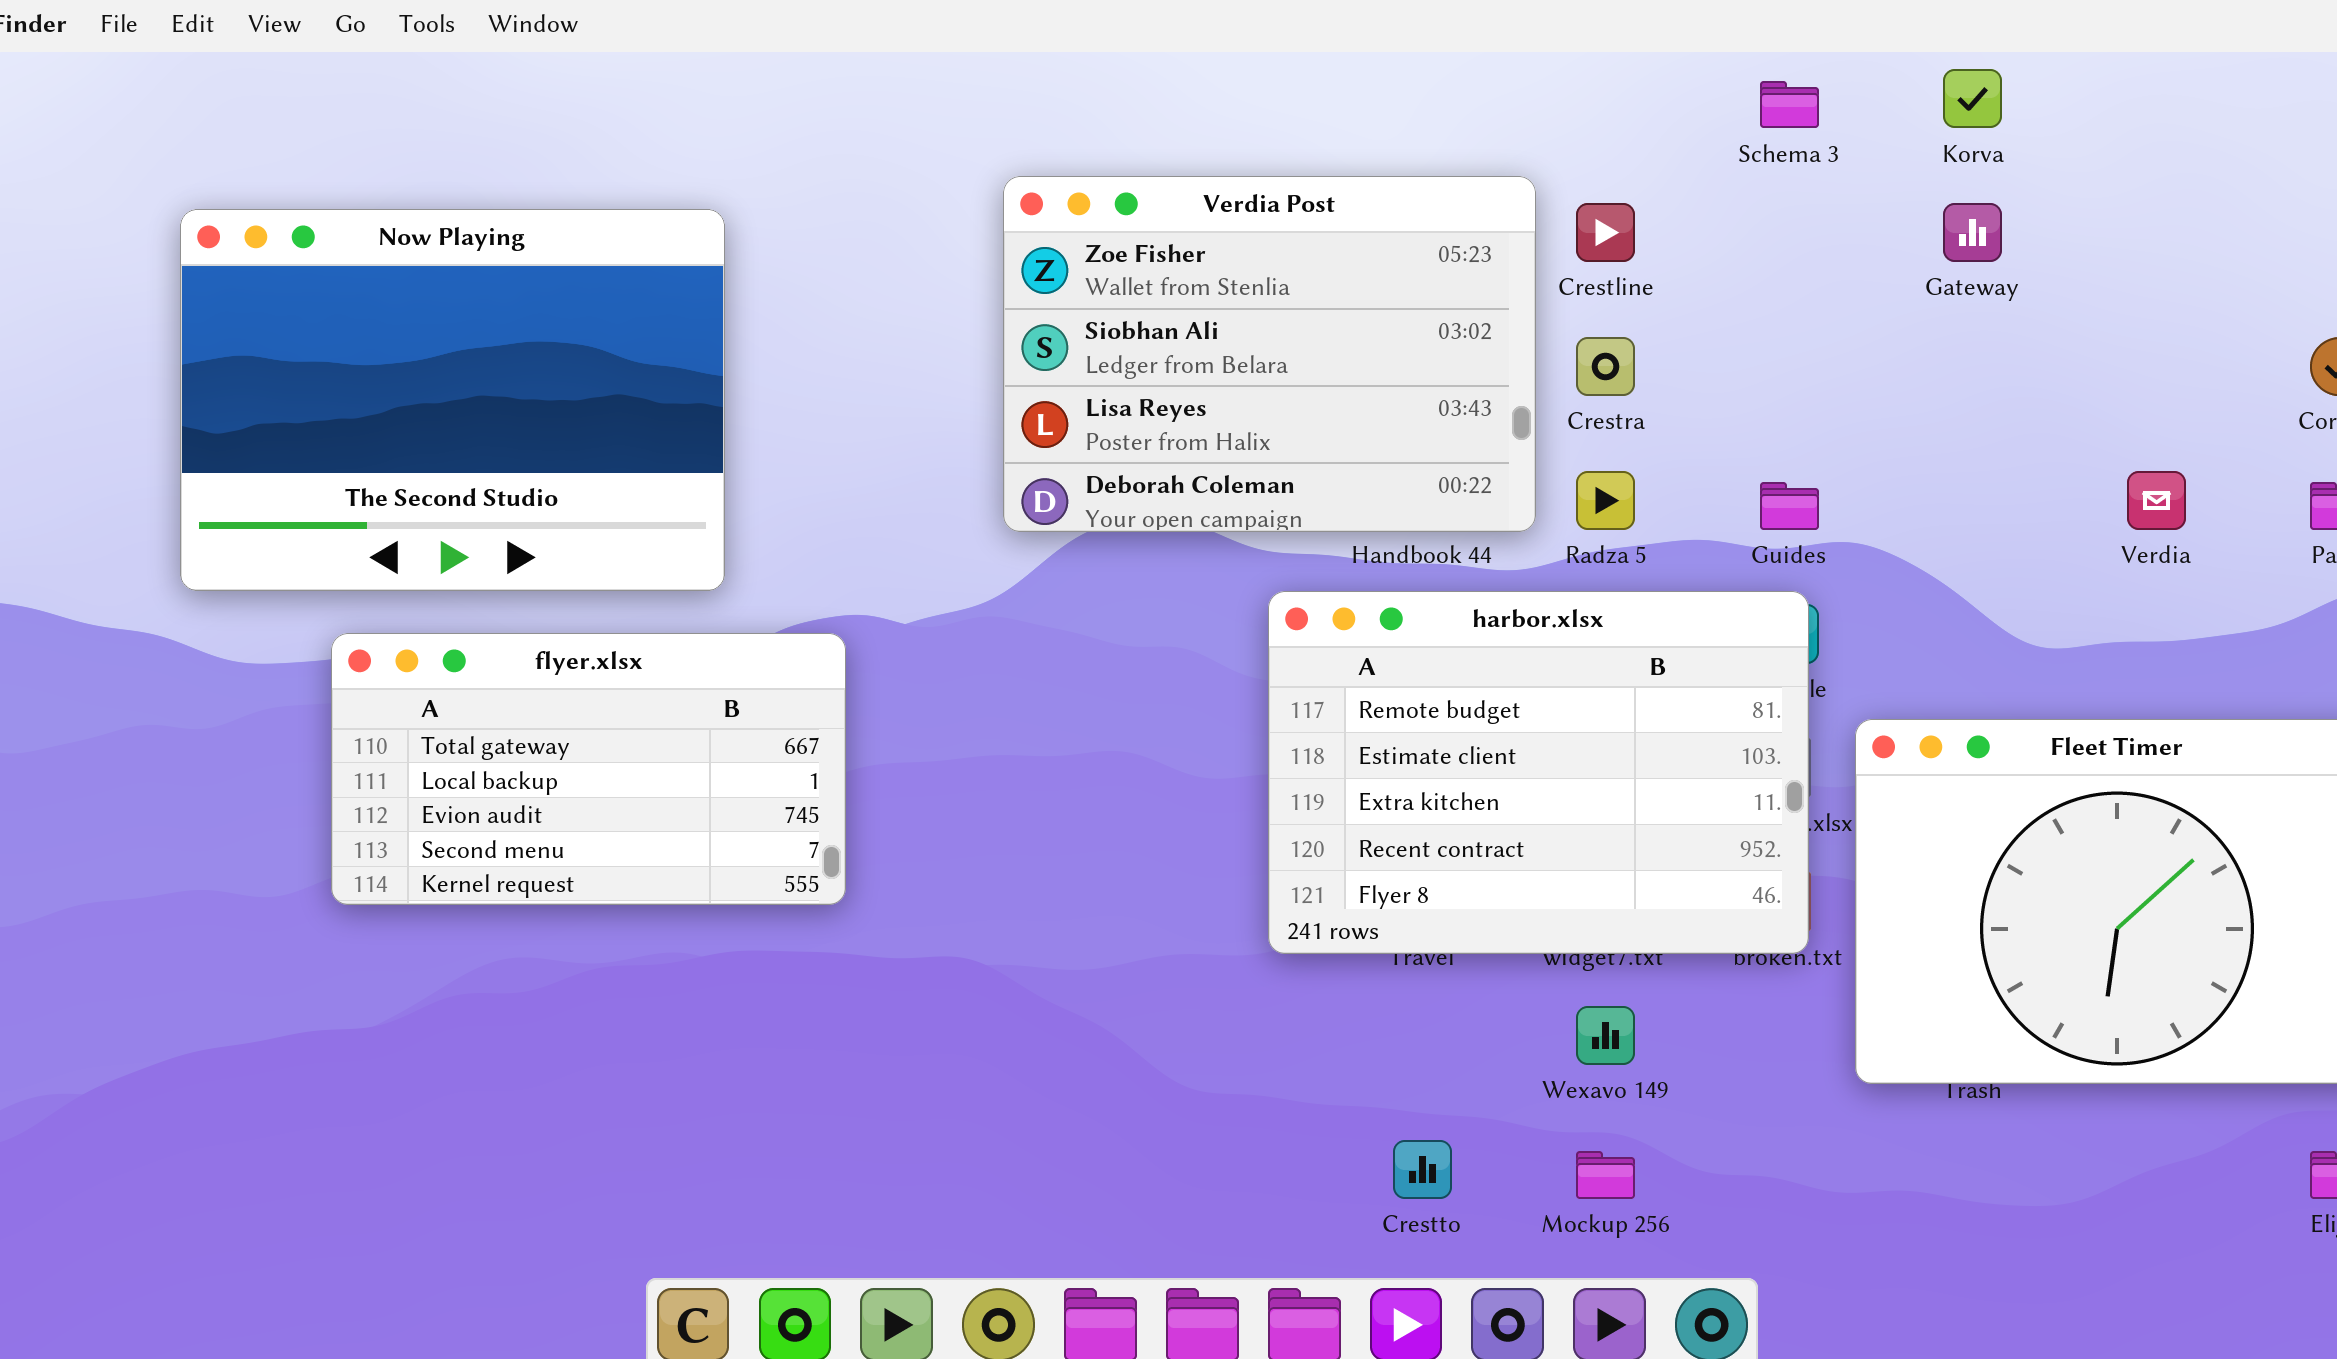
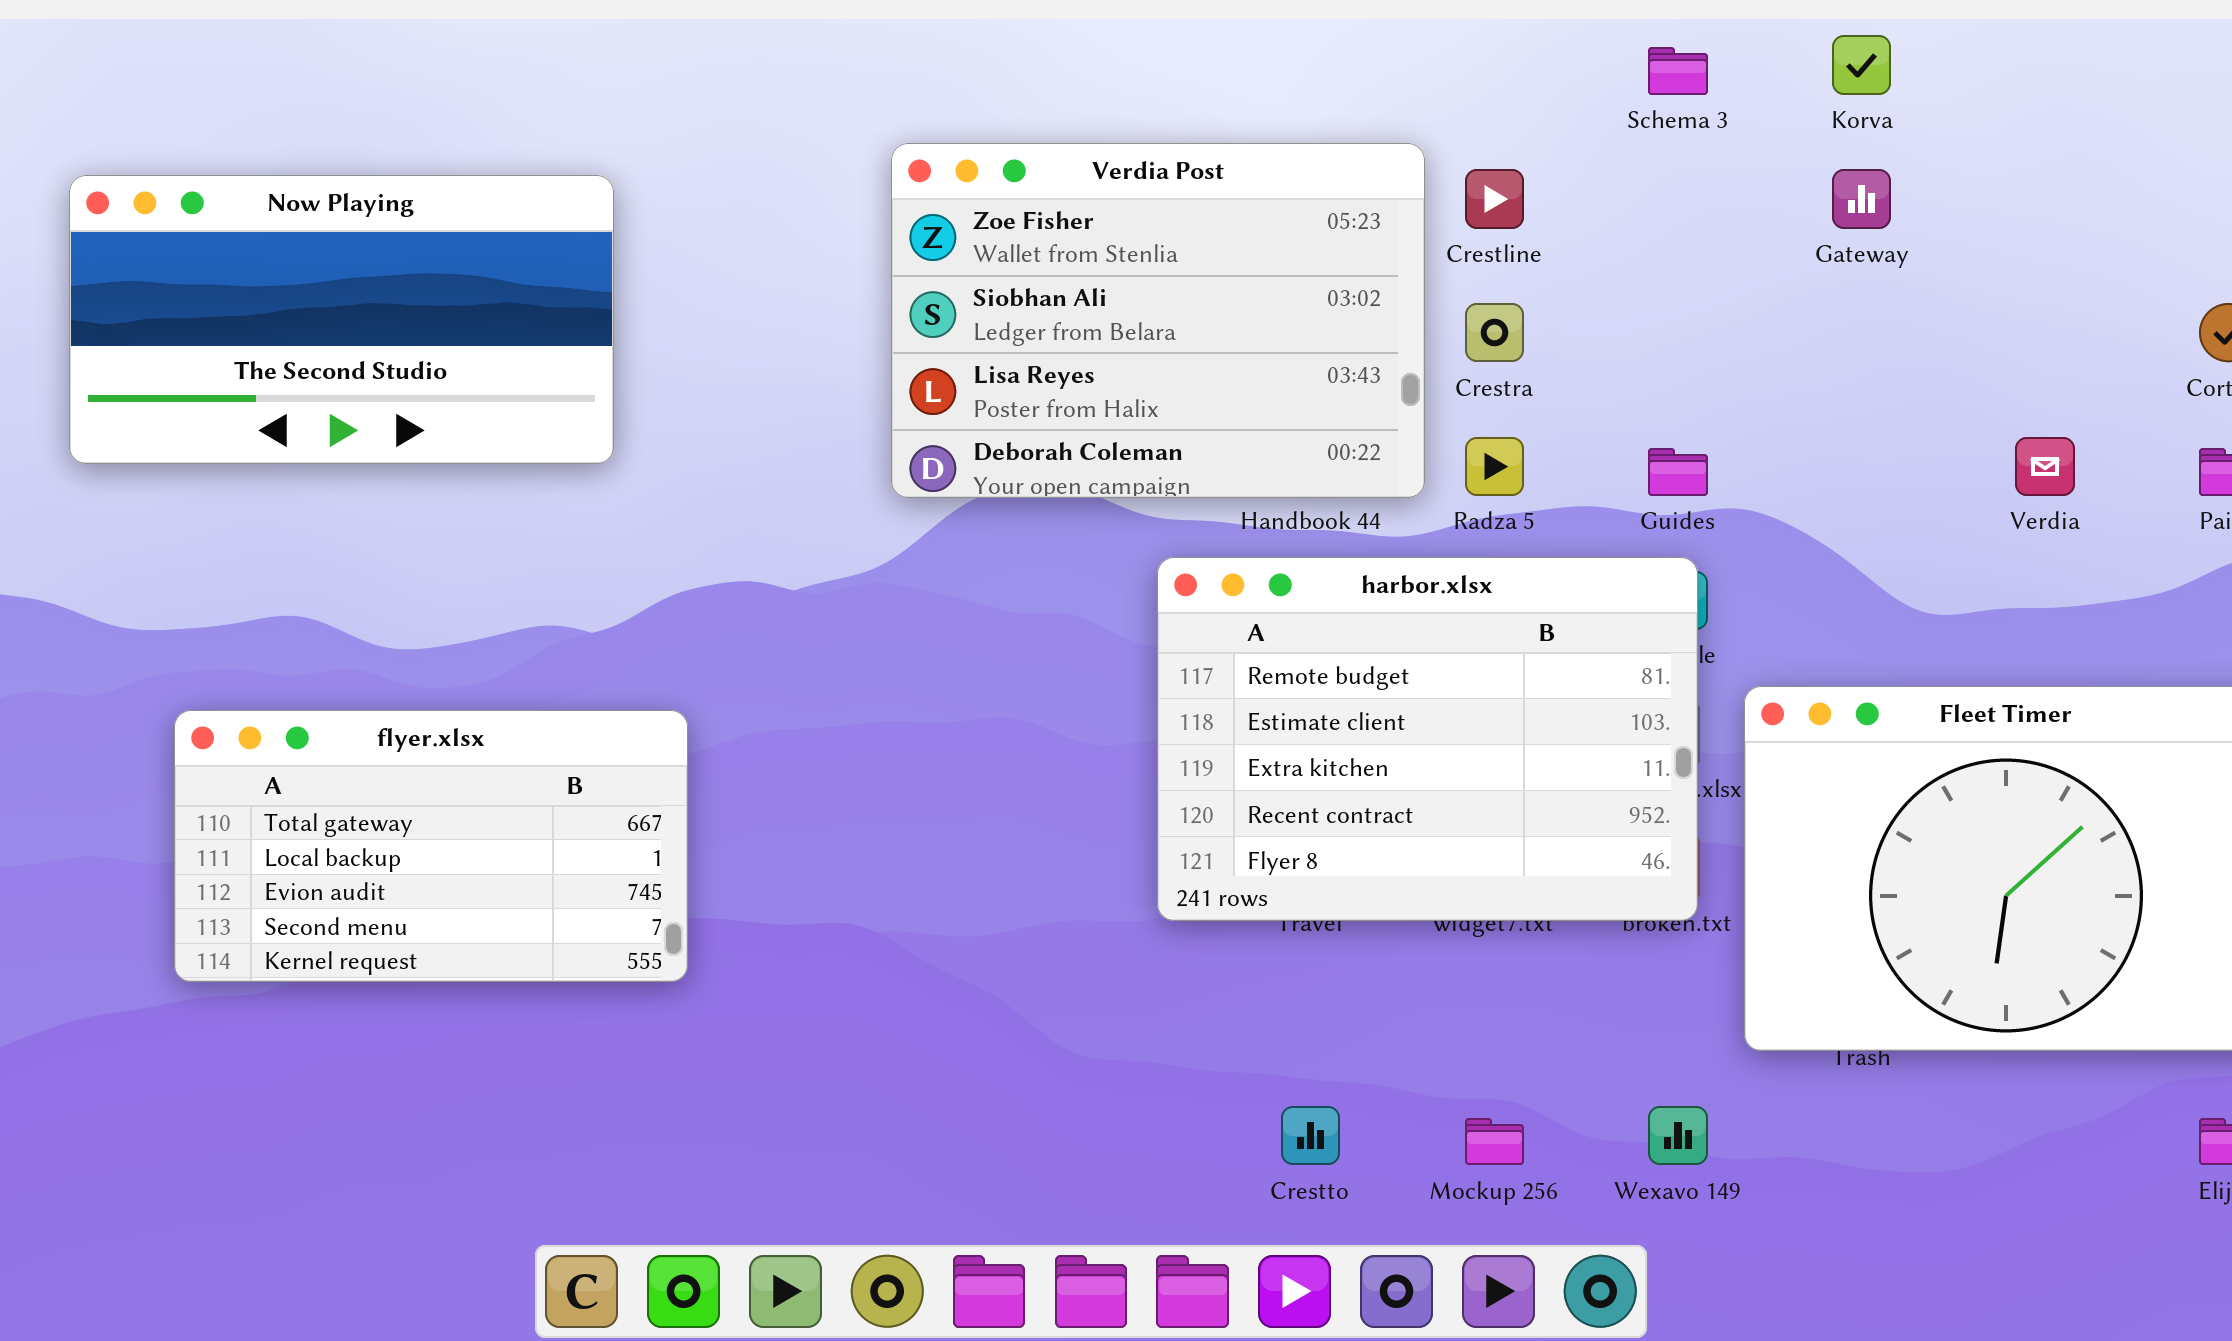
Now Playing: [180,209,725,591] -> [69,175,614,464], resized
flyer.xlsx: [331,633,846,905] -> [174,710,688,982], moved
Wexavo 149: [1576,1006,1635,1065] -> [1648,1106,1708,1165], moved

